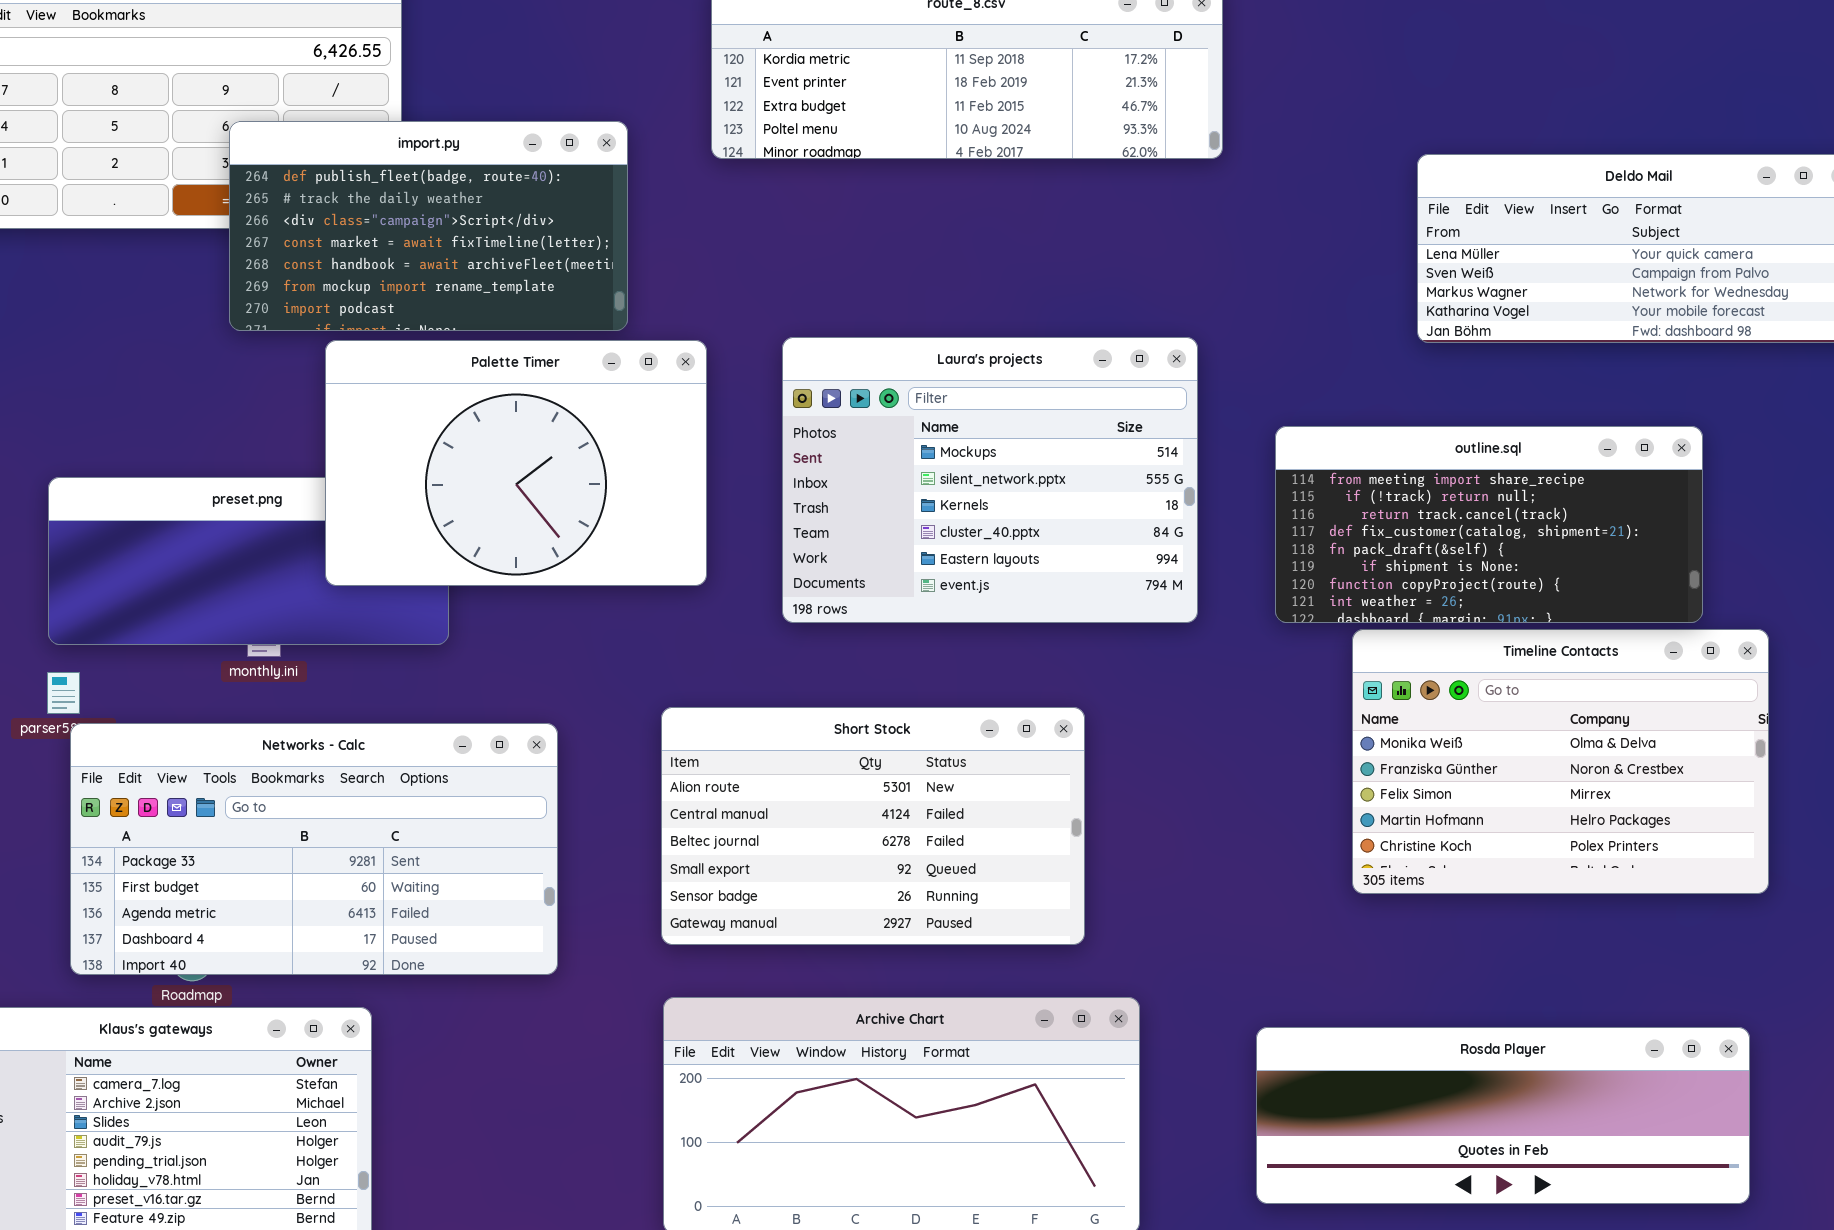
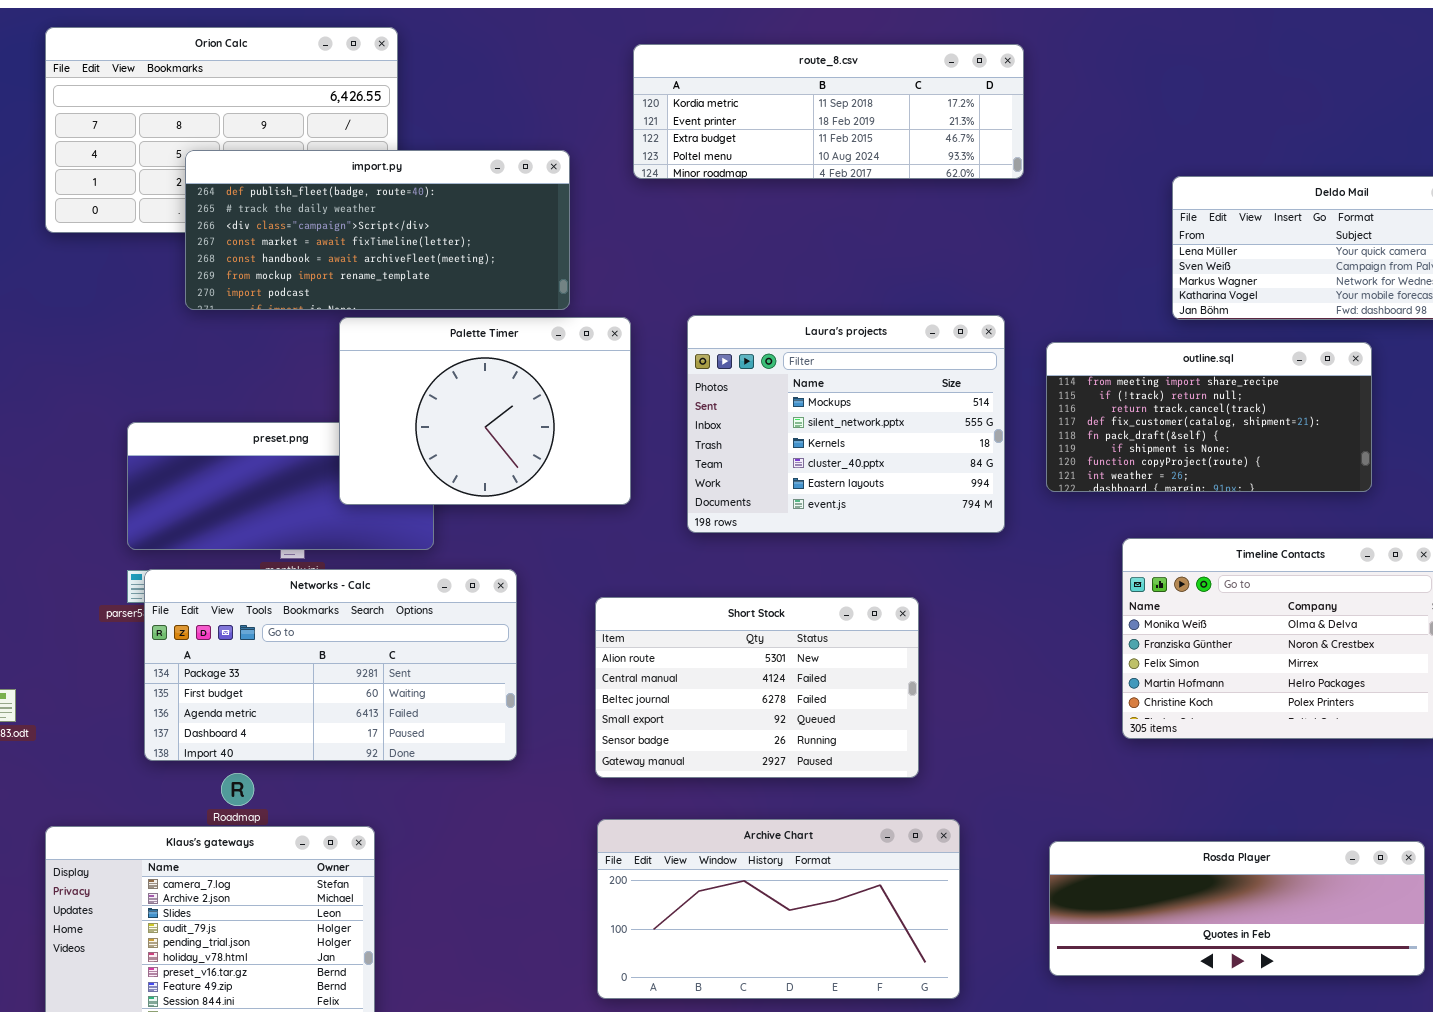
import.py: [229,121,628,331] -> [185,150,570,310], resized
outline.sql: [1275,426,1703,623] -> [1046,342,1372,492], moved
Networks - Calc: [70,723,558,975] -> [144,569,517,761], moved

